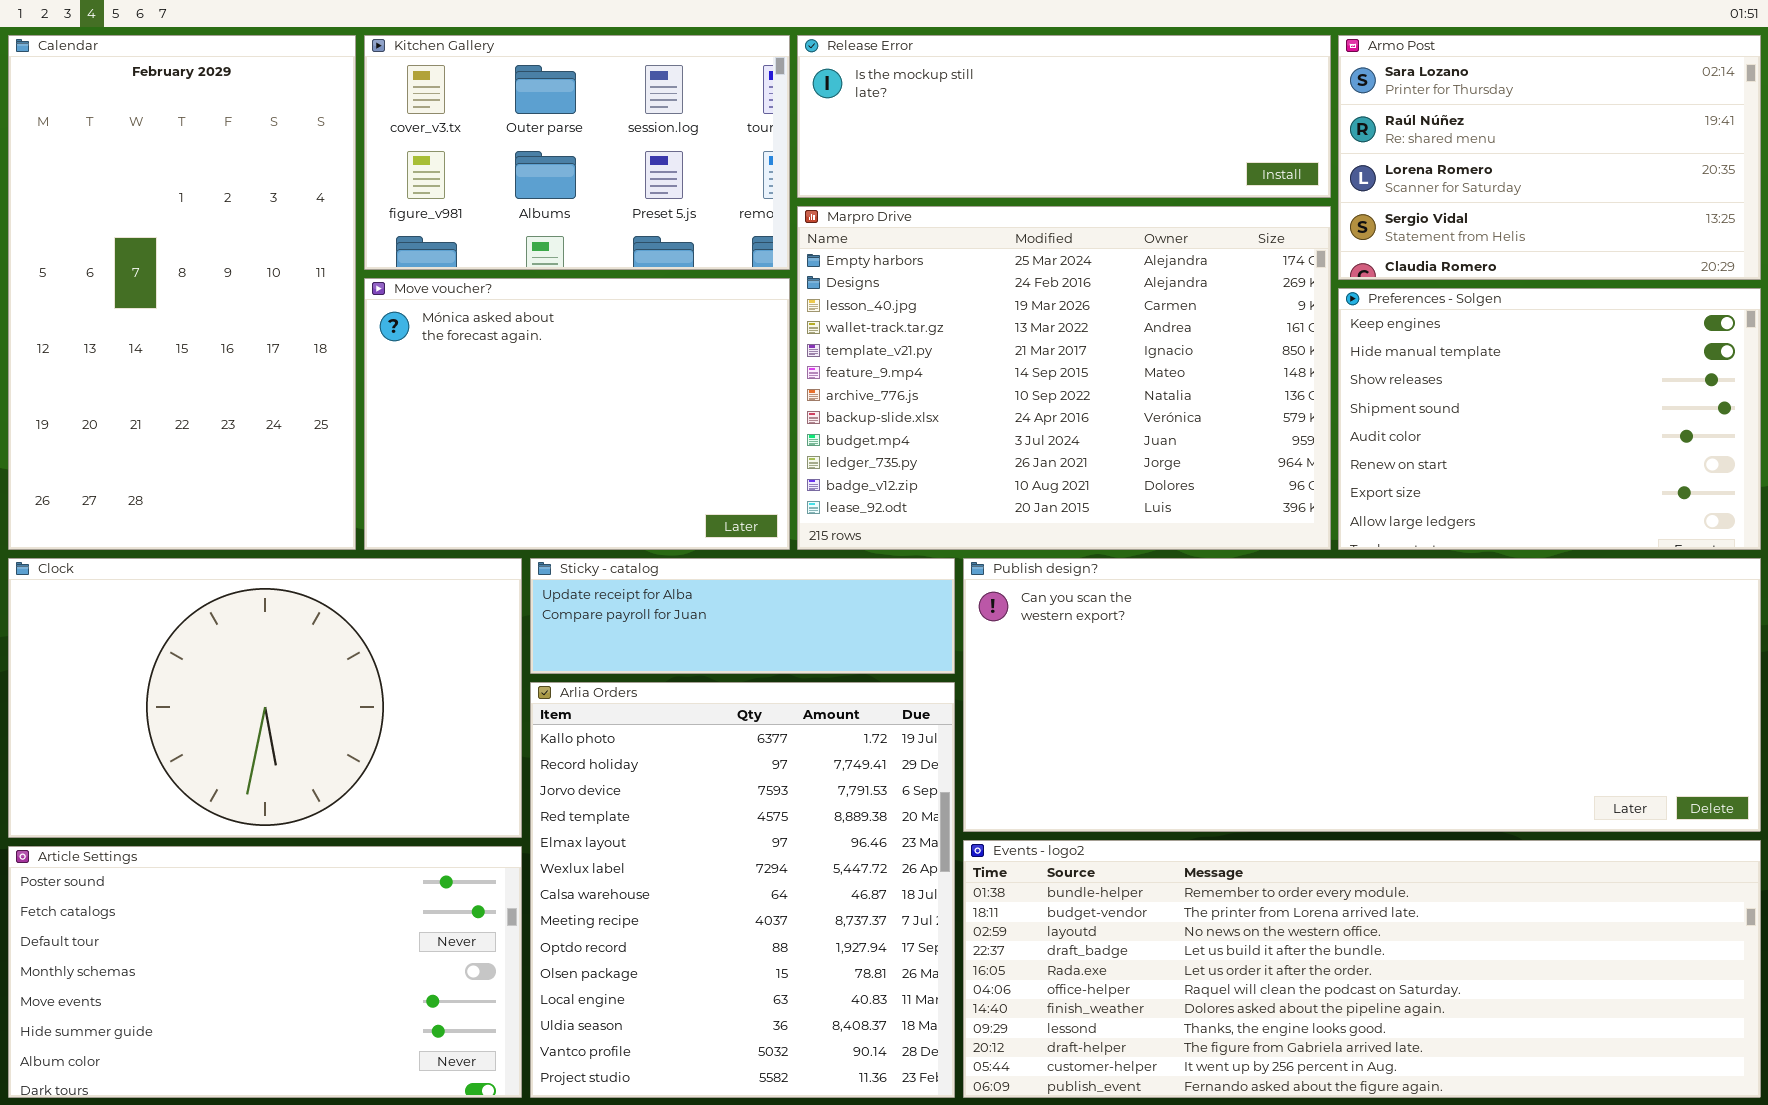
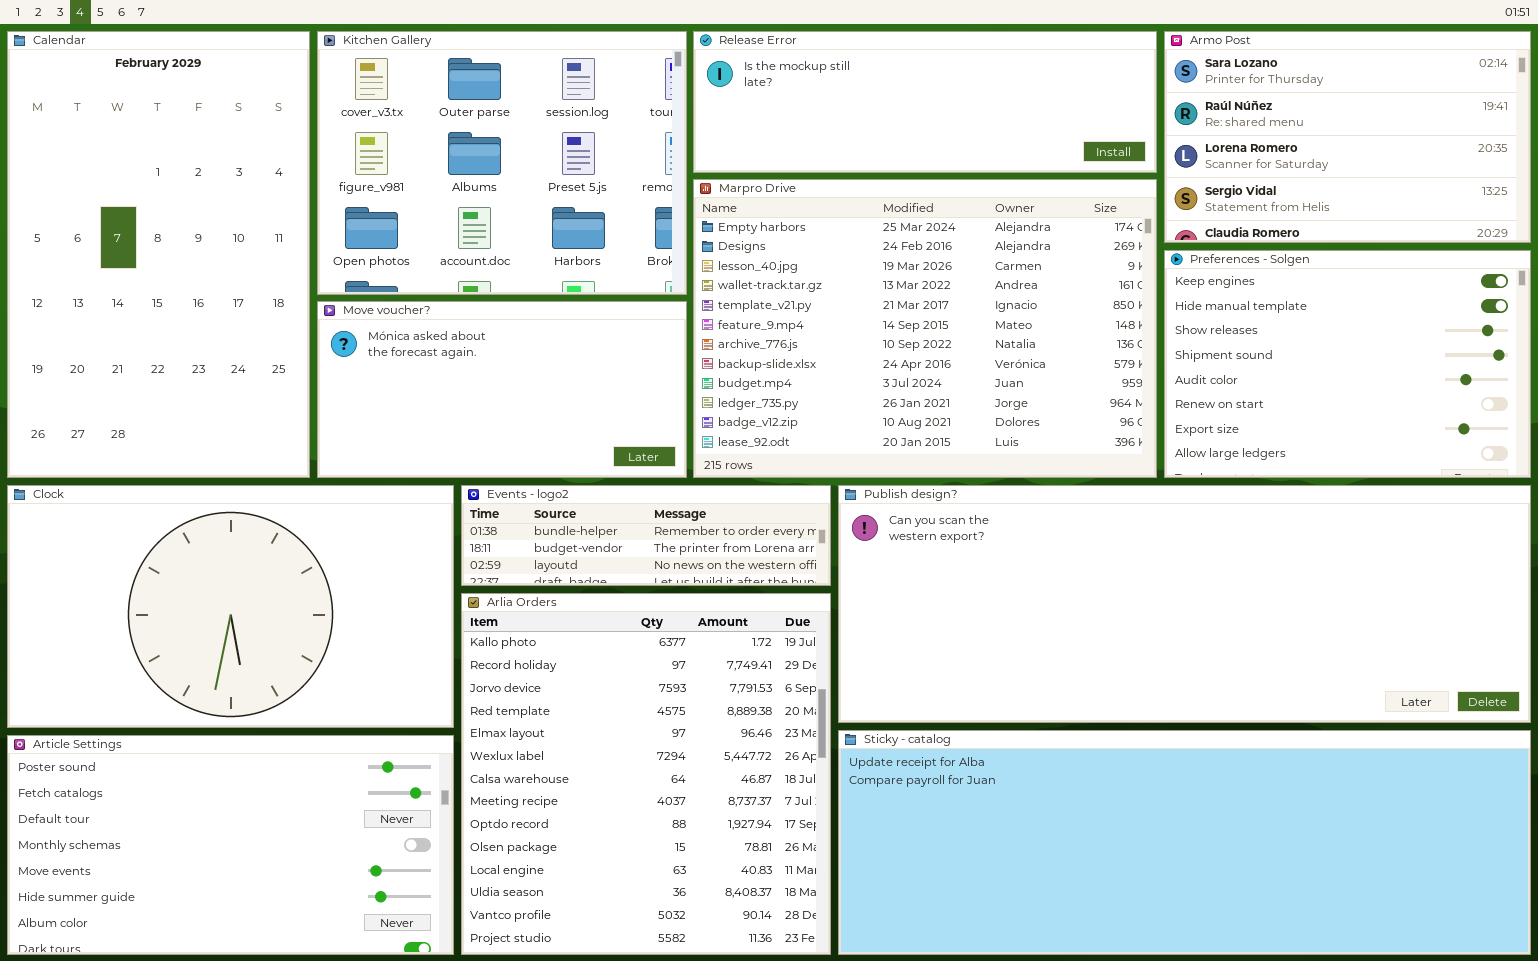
Kitchen Gallery: [364,35,790,270] -> [317,31,687,295], resized
Move voucher?: [364,278,790,550] -> [317,301,687,478], resized
Sticky - catalog: [530,558,955,674] -> [838,730,1531,955], moved, resized
Events - logo2: [963,840,1761,1098] -> [461,485,831,586], moved, resized

